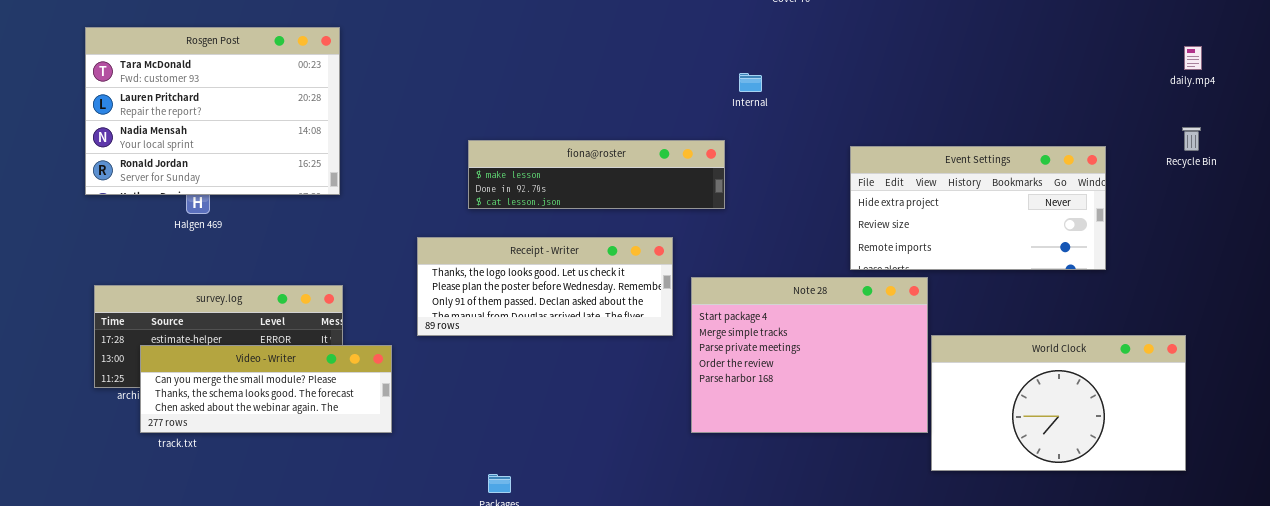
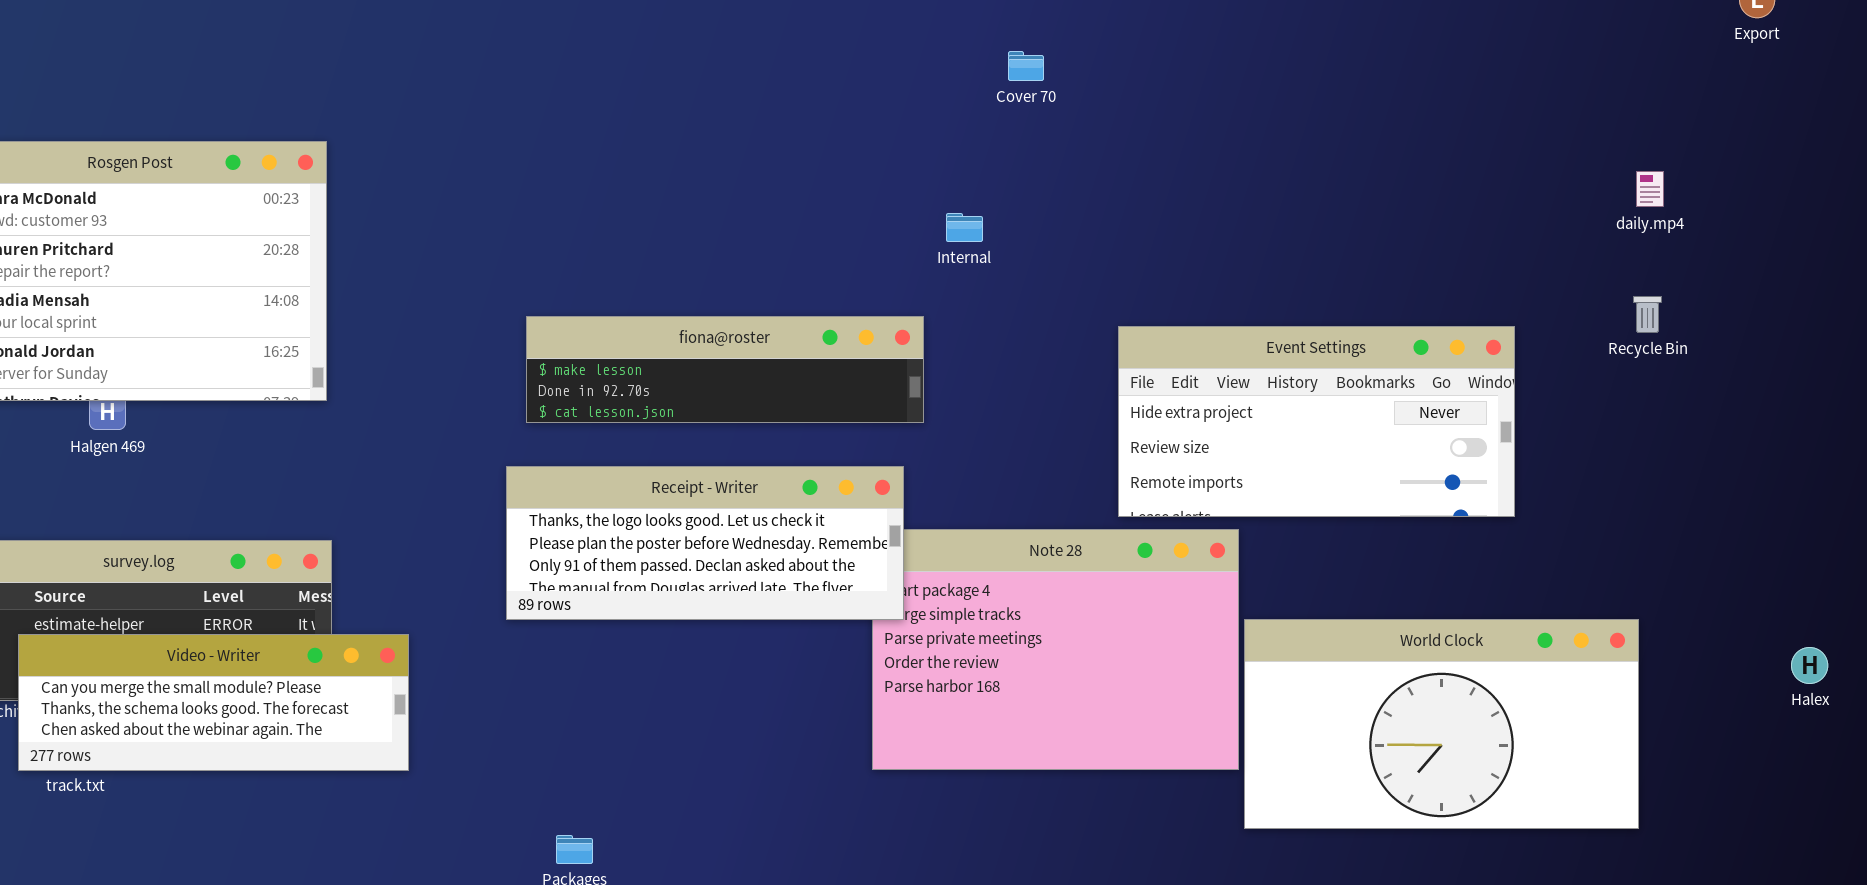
Receipt - Writer: [417,237,673,336] -> [506,466,904,620], moved

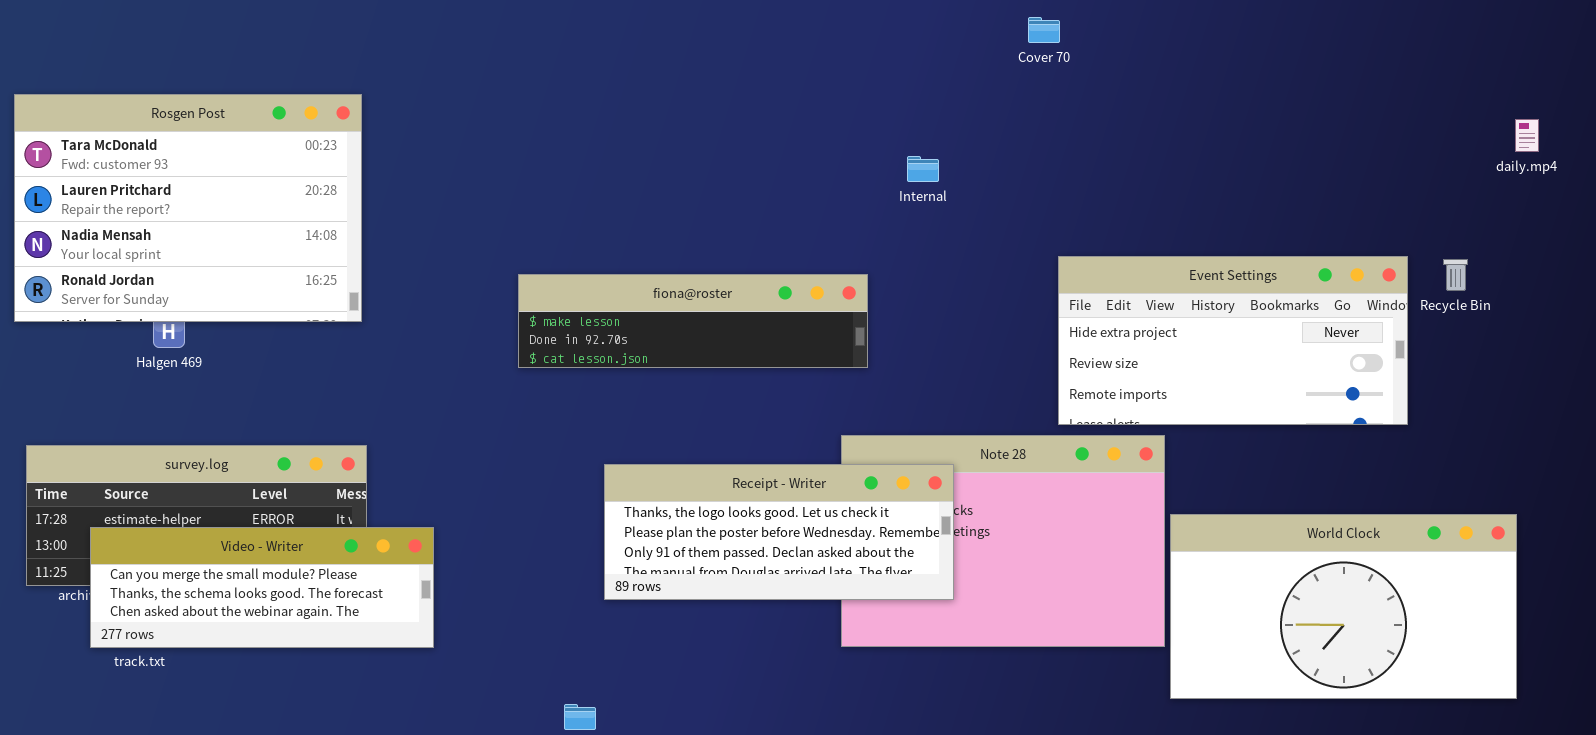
Cover 70: [1008,51,1044,81] -> [1028,17,1060,43], moved
Recycle Bin: [1633,296,1662,333] -> [1443,259,1468,291], moved
fiona@roster: [526,316,924,423] -> [518,274,868,368], moved
Receipt - Writer: [506,466,904,620] -> [604,464,954,600], moved

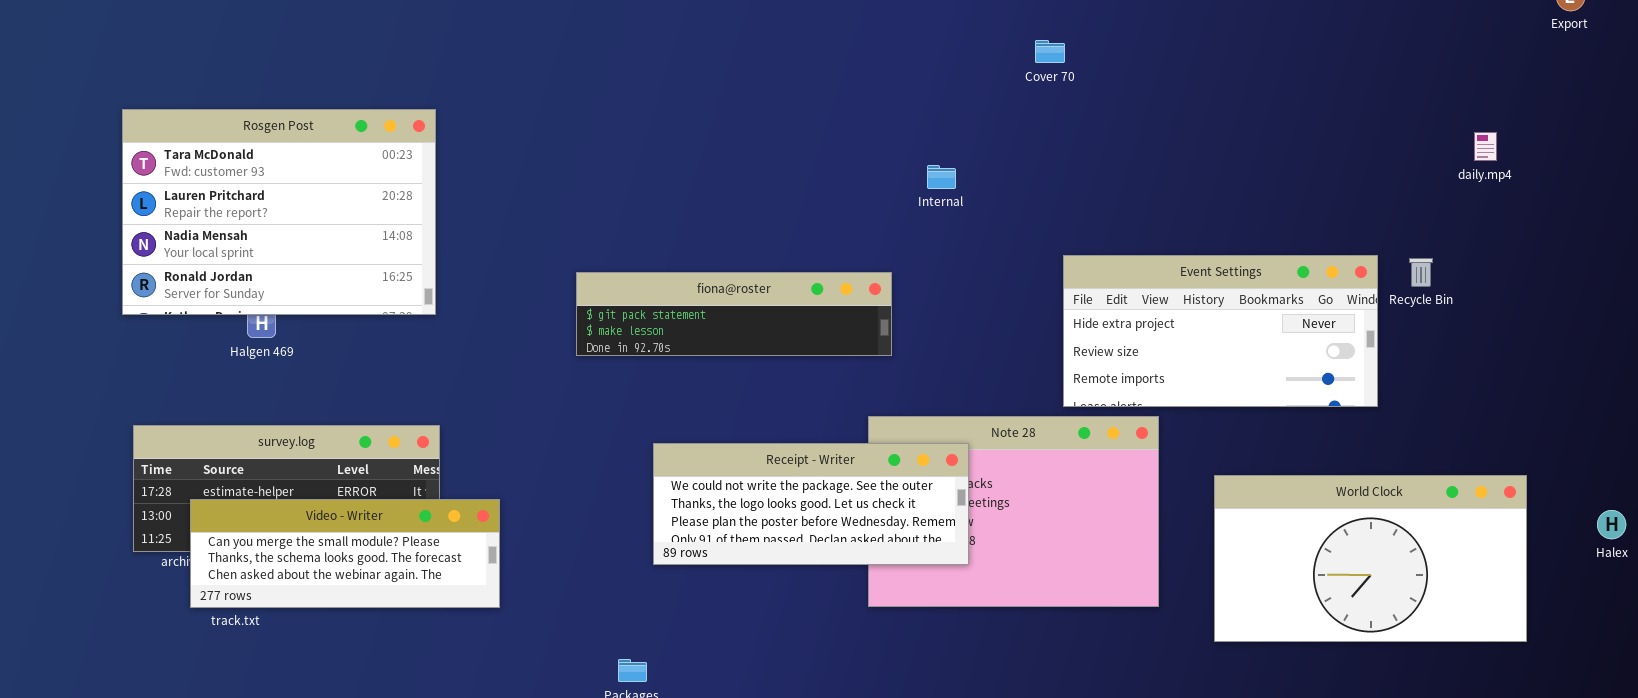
fiona@roster: [518,274,868,368] -> [576,272,892,356], scrolled up 1 row
Receipt - Writer: [604,464,954,600] -> [653,443,969,565], scrolled up 1 row
World Clock: [1170,514,1517,699] -> [1214,475,1527,642], moved

